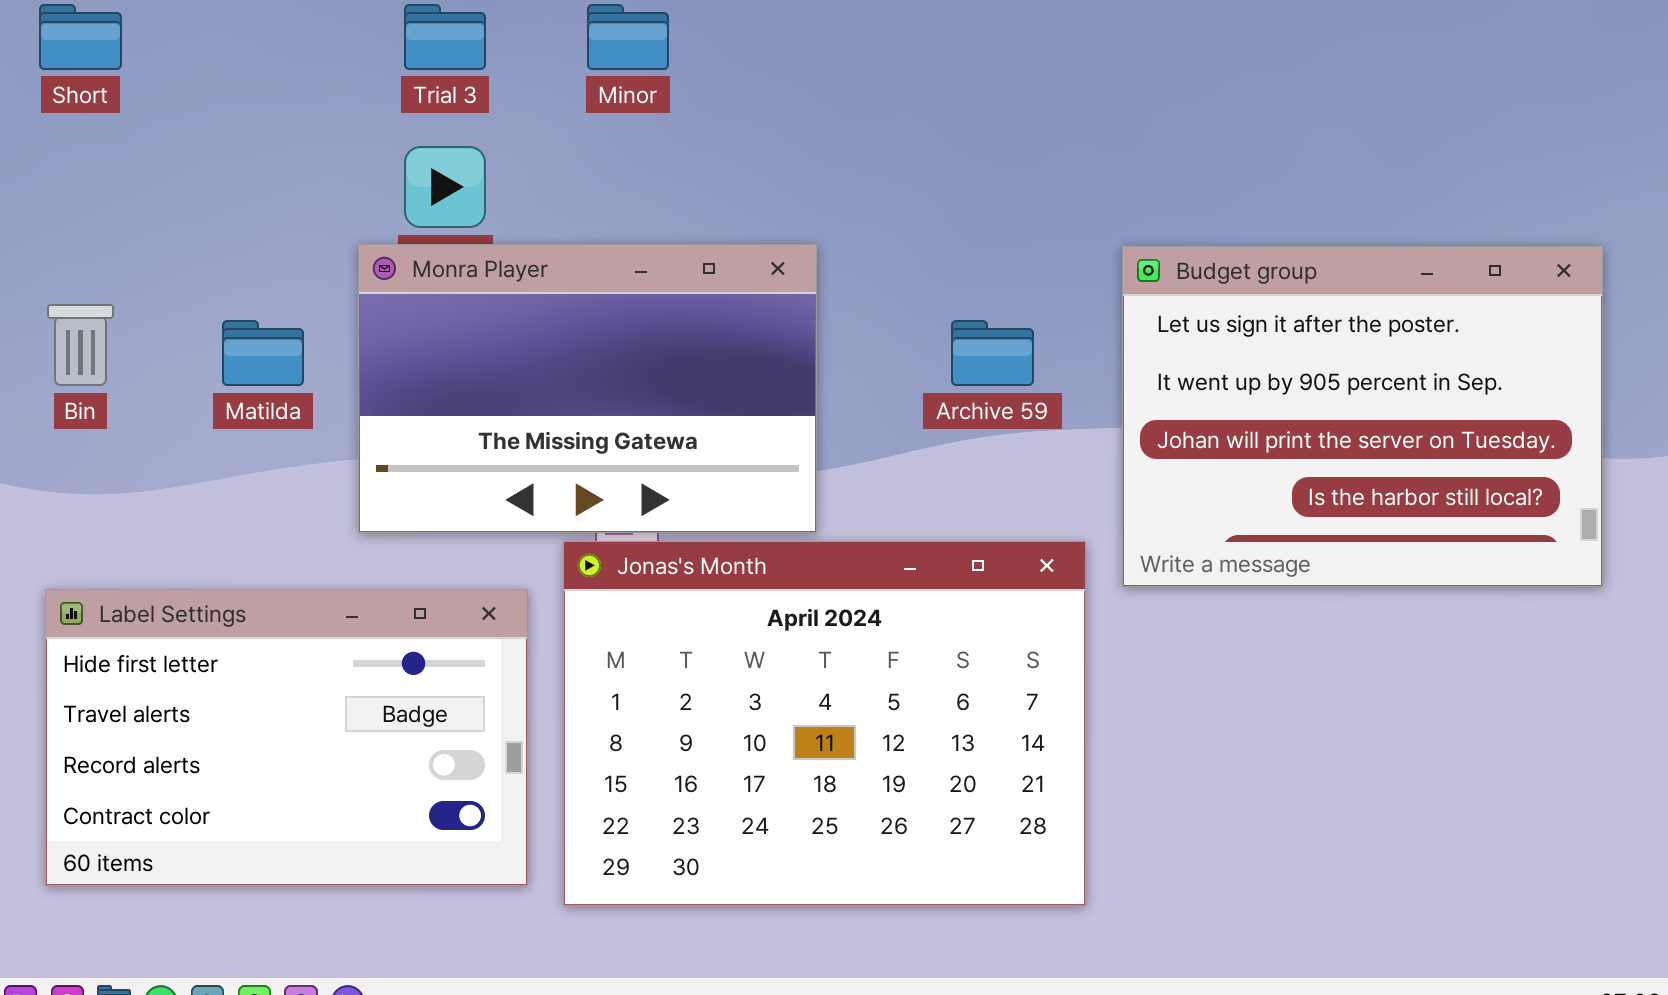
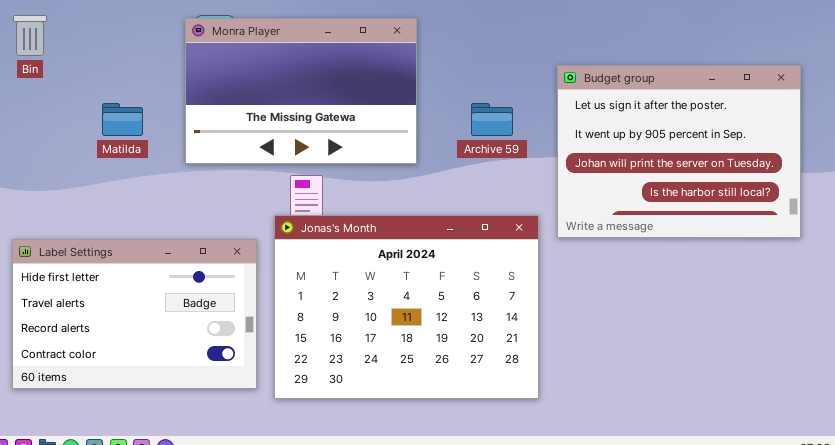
Monra Player: [358,244,817,533] -> [185,18,417,164], moved
Bin: [47,304,114,386] -> [13,15,47,56], moved

